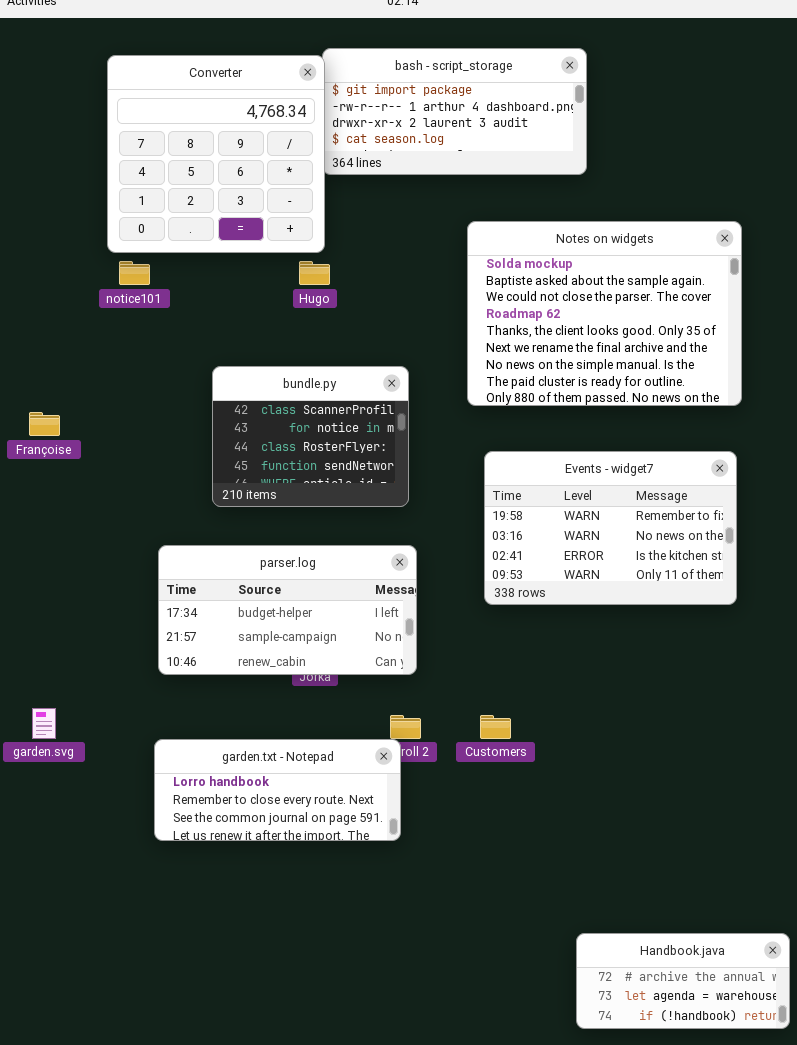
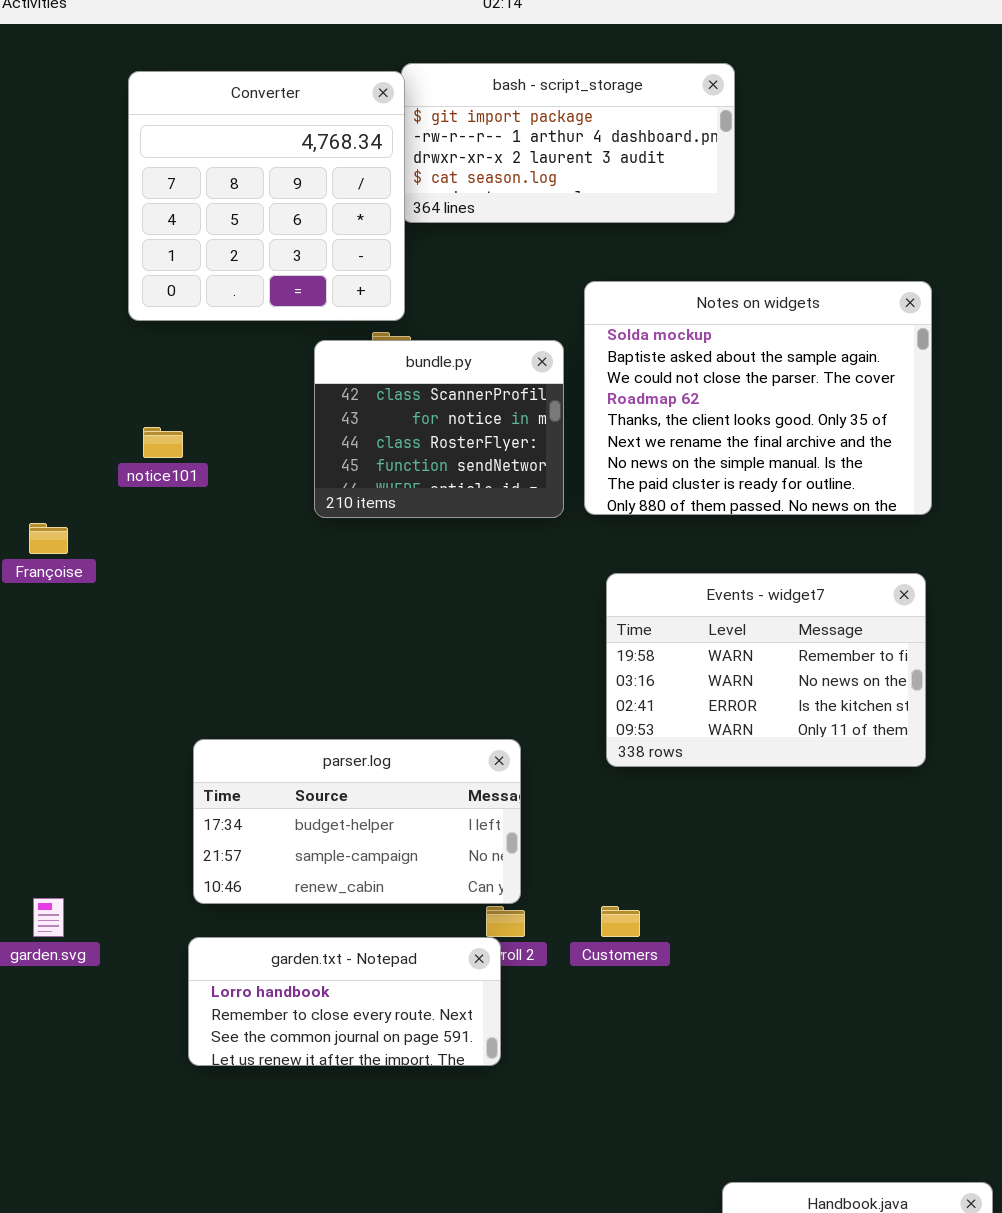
notice101: [119,261,150,285] -> [143,427,183,458], moved
bundle.py: [212,366,409,507] -> [314,340,564,518], moved
parser.log: [158,545,417,675] -> [193,739,521,904], moved

